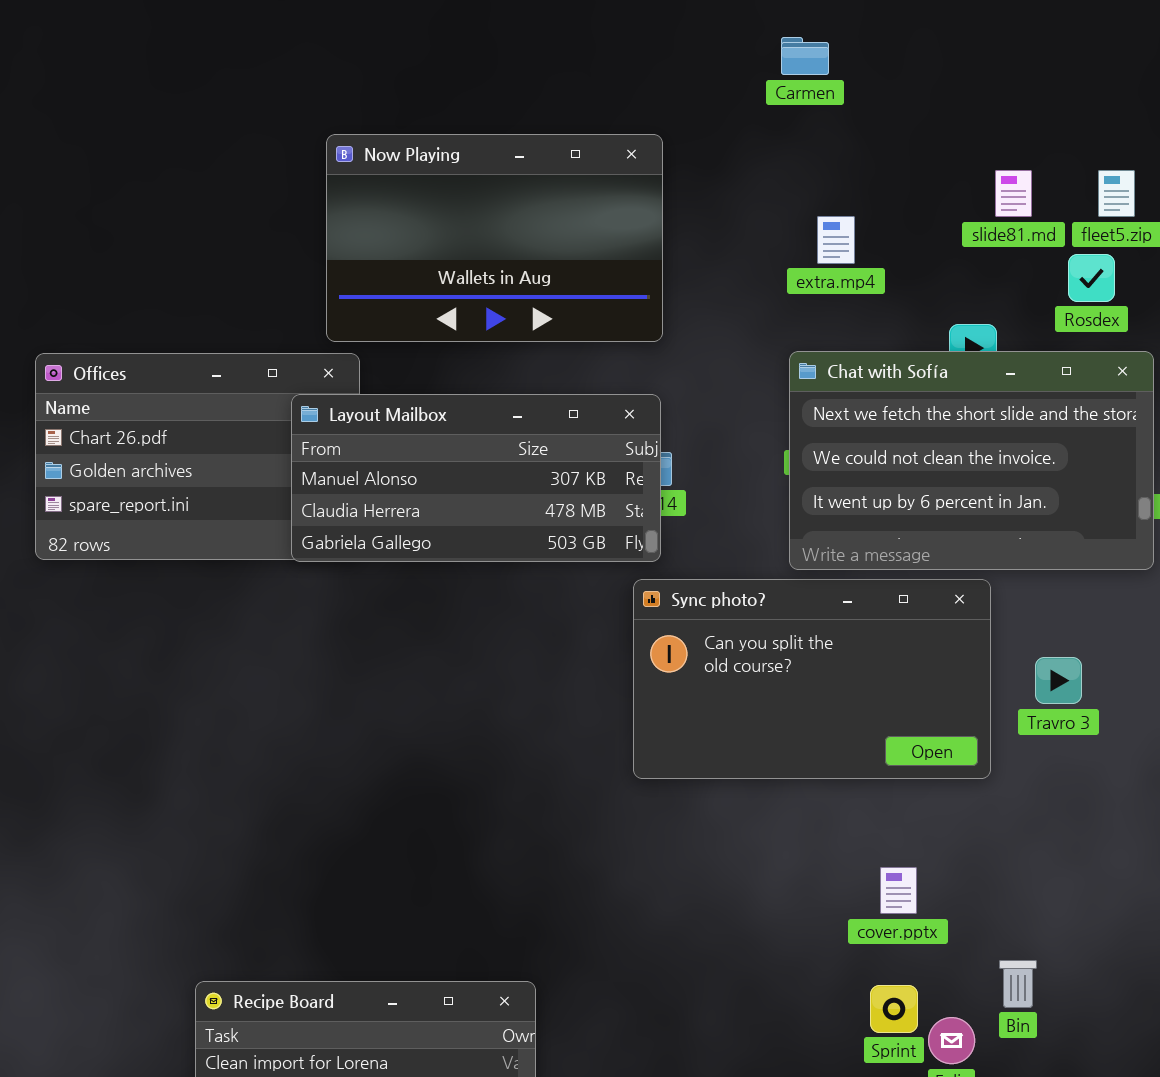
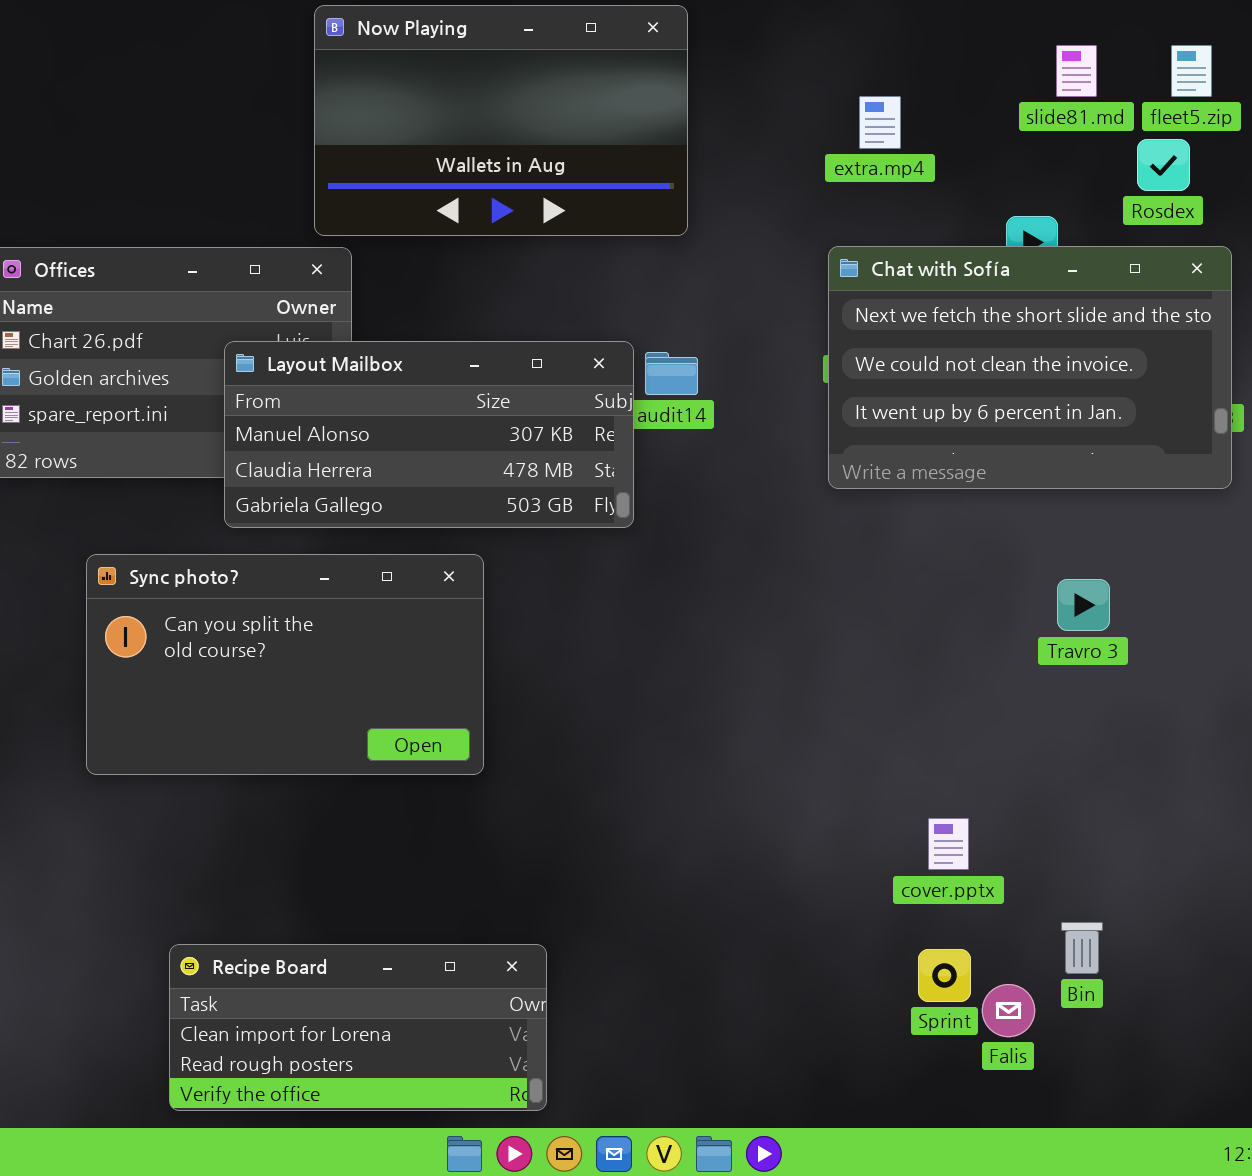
Layout Mailbox: [291,394,661,562] -> [224,341,634,528], moved
Sync photo?: [633,579,991,779] -> [86,554,484,775], moved
Travro 3: [1035,657,1082,704] -> [1057,579,1110,631], moved

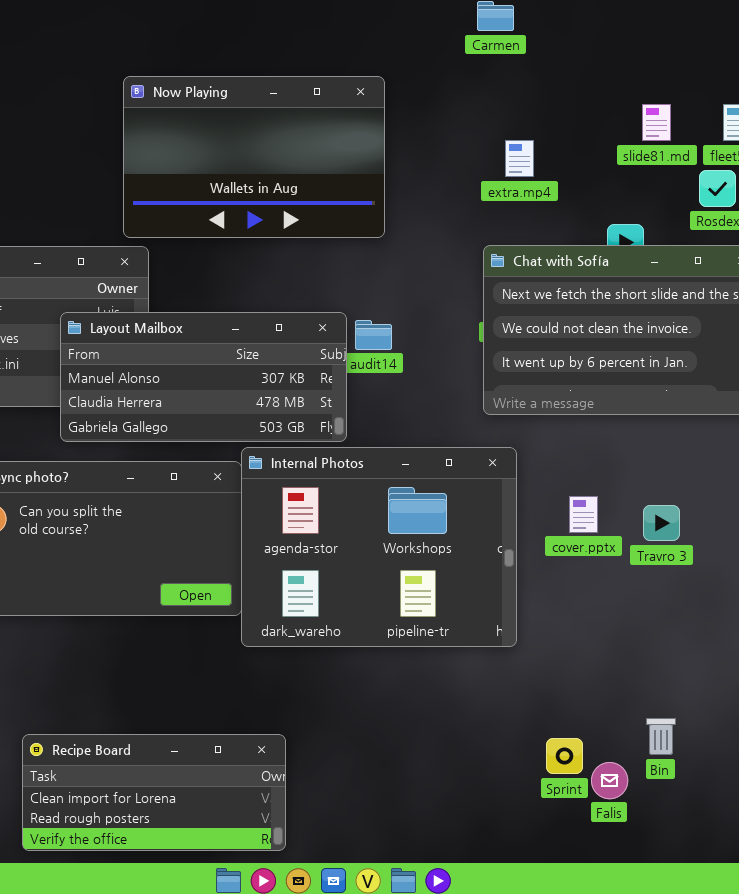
Internal Photos: none -> [241,447,517,647], opened
Travro 3: [1057,579,1110,631] -> [643,505,680,541], moved
cover.pptx: [928,818,969,870] -> [569,496,598,533], moved

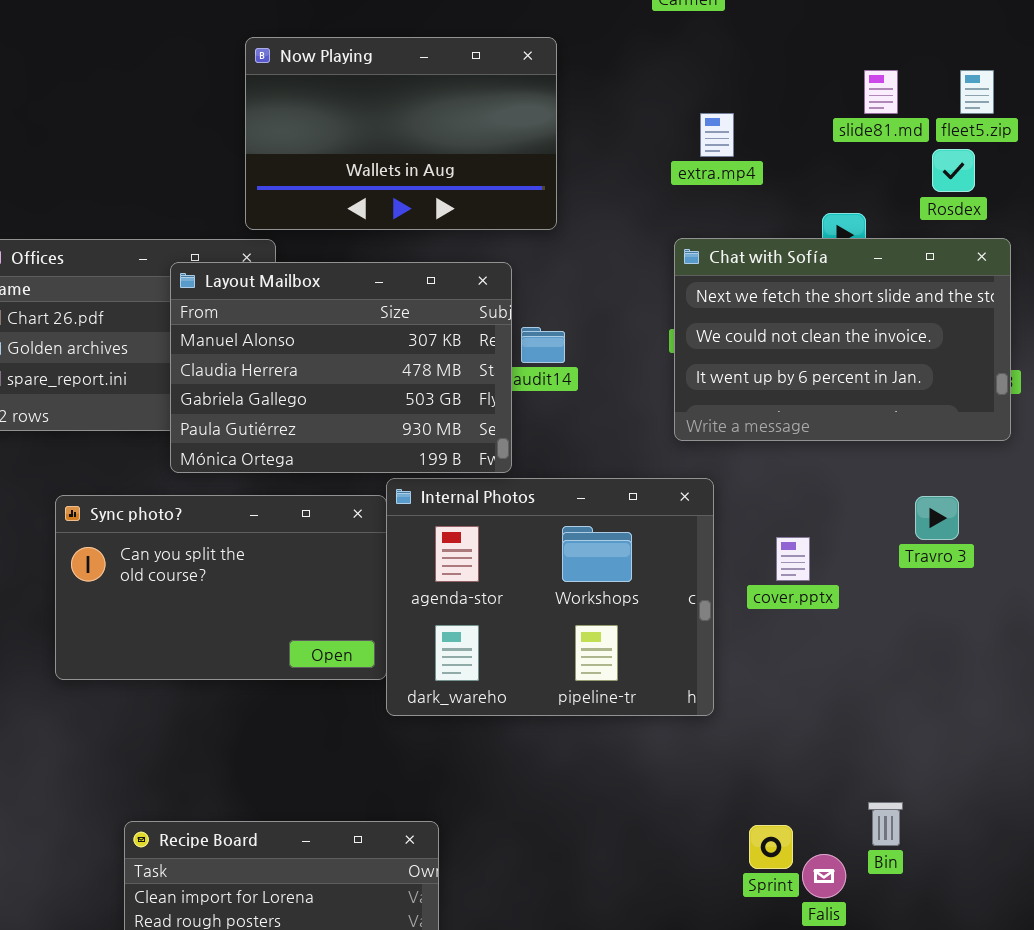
Layout Mailbox: [60,312,347,442] -> [170,262,512,473], resized
Travro 3: [643,505,680,541] -> [915,496,959,540], moved

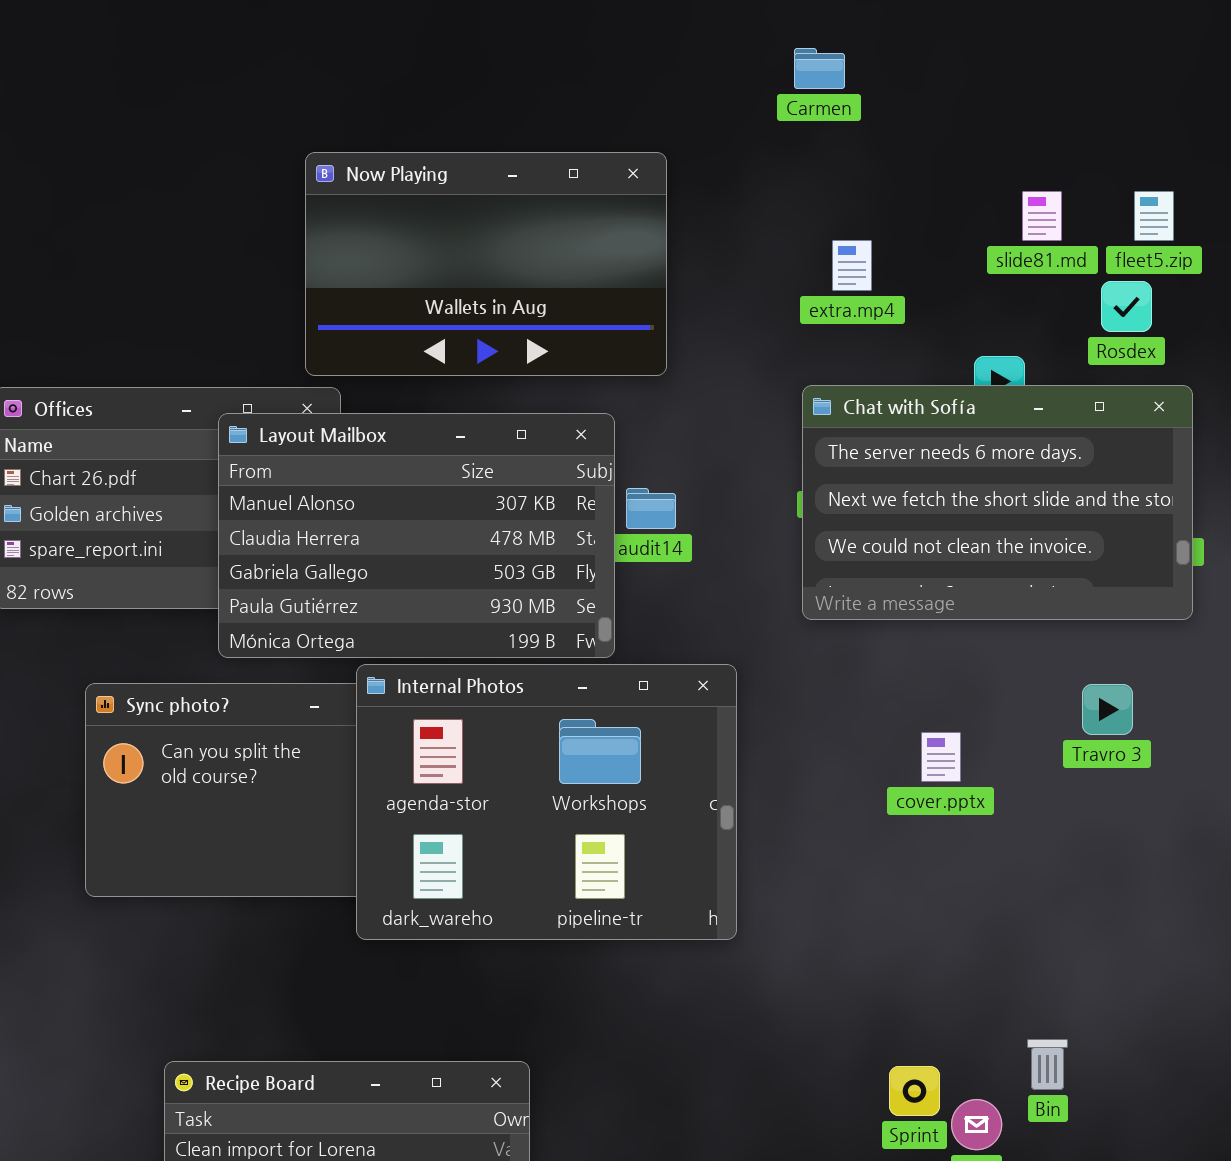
Chat with Sofía: [674,238,1011,441] -> [802,385,1193,620], scrolled up 1 row
Internal Photos: [386,478,714,716] -> [356,664,737,940], moved

